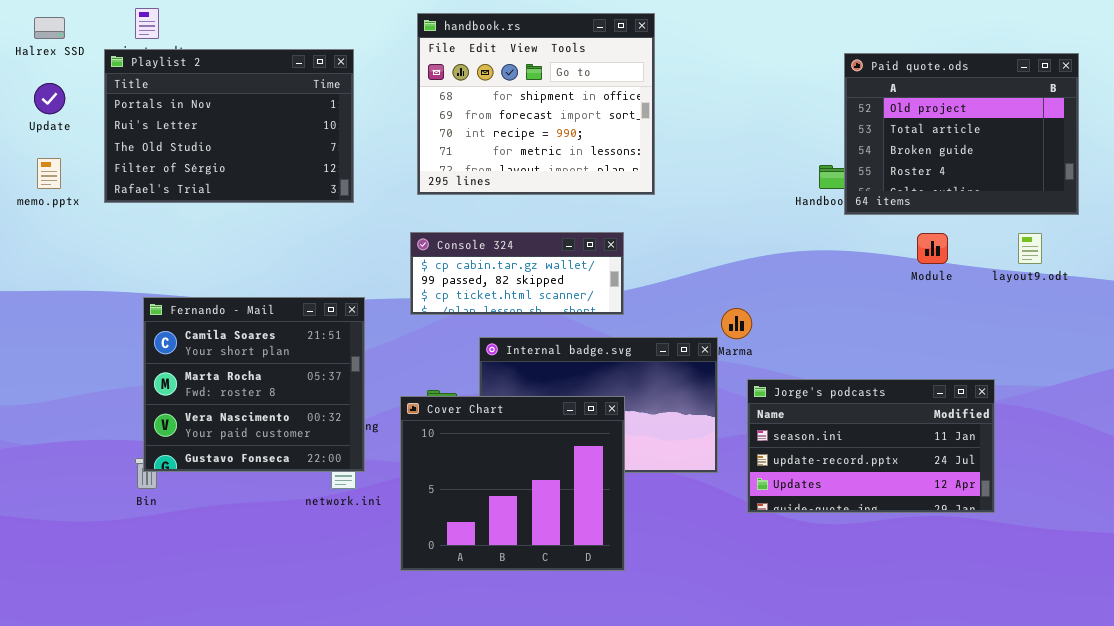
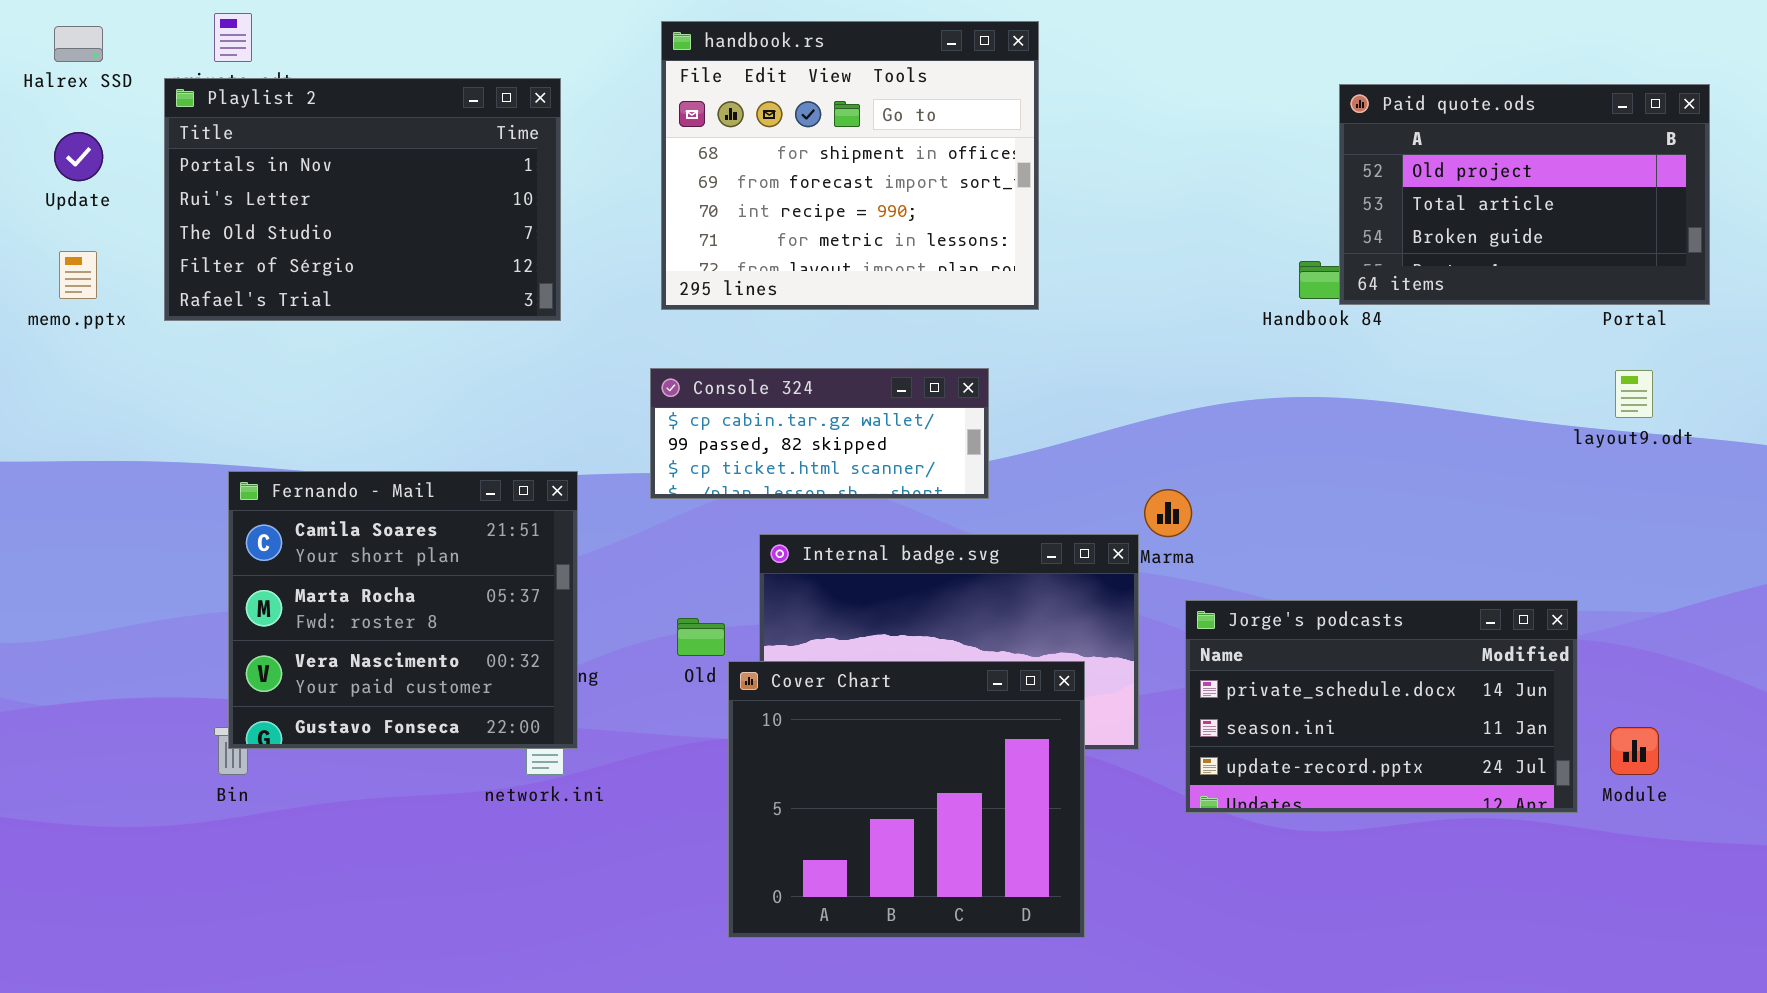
Paid quote.ods: [844,53,1079,215] -> [1339,84,1710,305], resized
Module: [917,233,948,264] -> [1610,727,1659,775], moved
Jorge's podcasts: [747,379,995,513] -> [1185,600,1578,813], scrolled up 1 row
Cover Chart: [400,396,625,571] -> [728,661,1085,938], moved

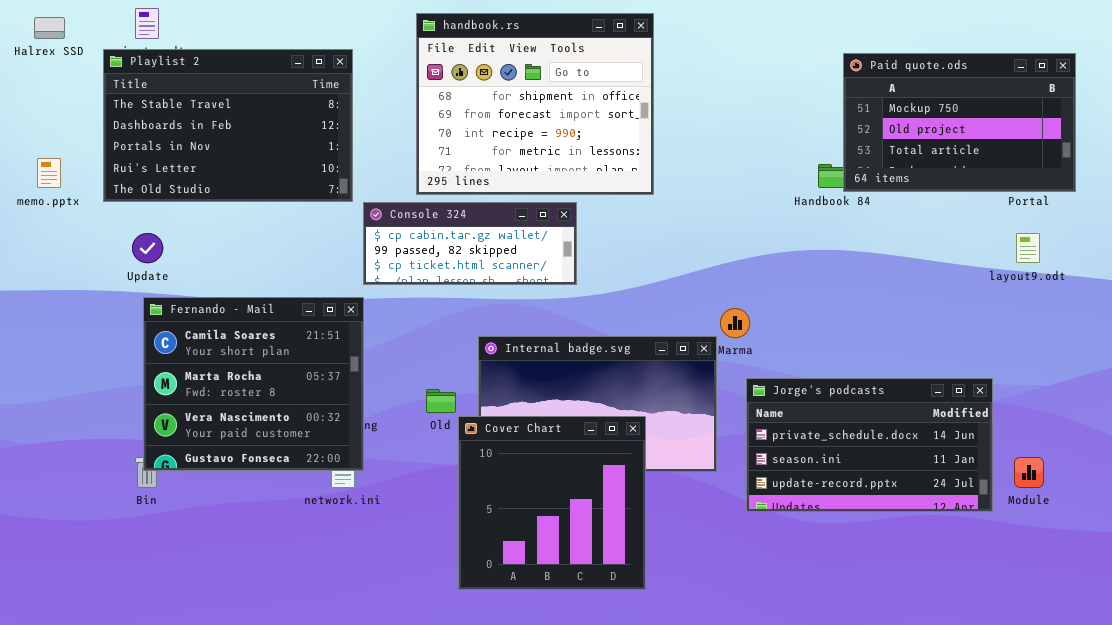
Playlist 2: [164,78,561,321] -> [103,49,353,202], scrolled up 2 rows
Paid quote.ods: [1339,84,1710,305] -> [843,53,1076,192], scrolled up 1 row
Update: [54,132,103,181] -> [132,233,163,263], moved
Console 324: [650,368,989,499] -> [363,202,577,285], moved
Cover Chart: [728,661,1085,938] -> [458,416,646,590], resized

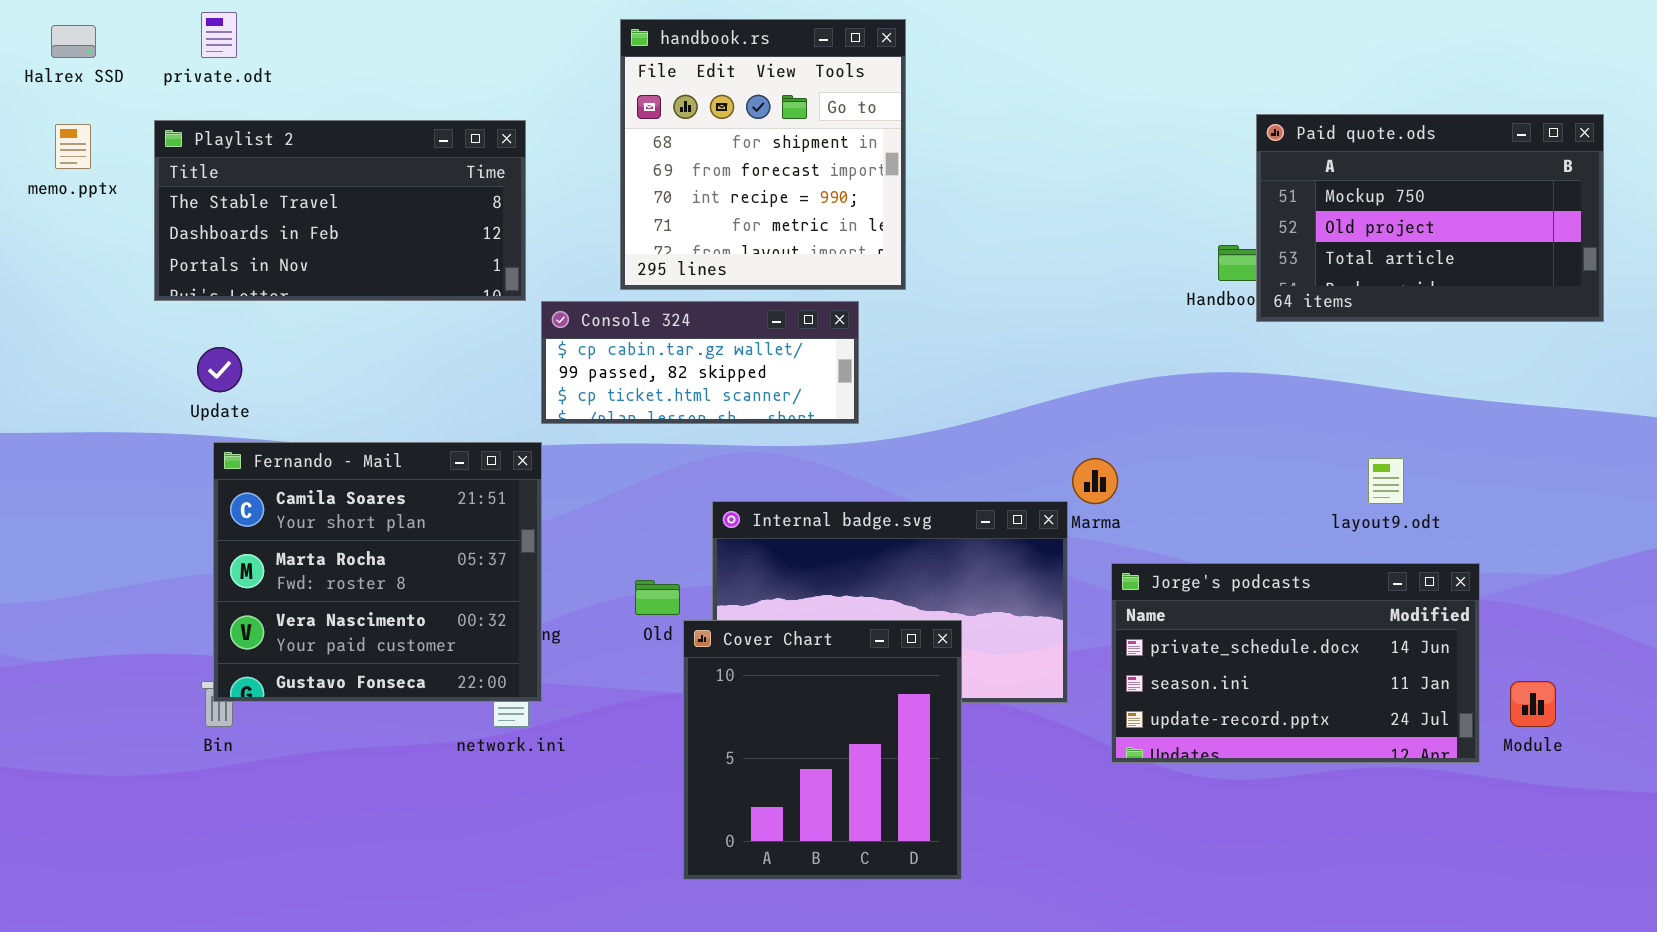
handbook.rs: [416,13,654,195] -> [620,19,906,290], resized
Playlist 2: [103,49,353,202] -> [154,120,526,301], resized
Paid quote.ods: [843,53,1076,192] -> [1256,114,1604,322], moved
memo.pptx: [37,158,61,188] -> [55,124,91,169], moved
layout9.odt: [1016,233,1040,263] -> [1368,458,1404,504], moved

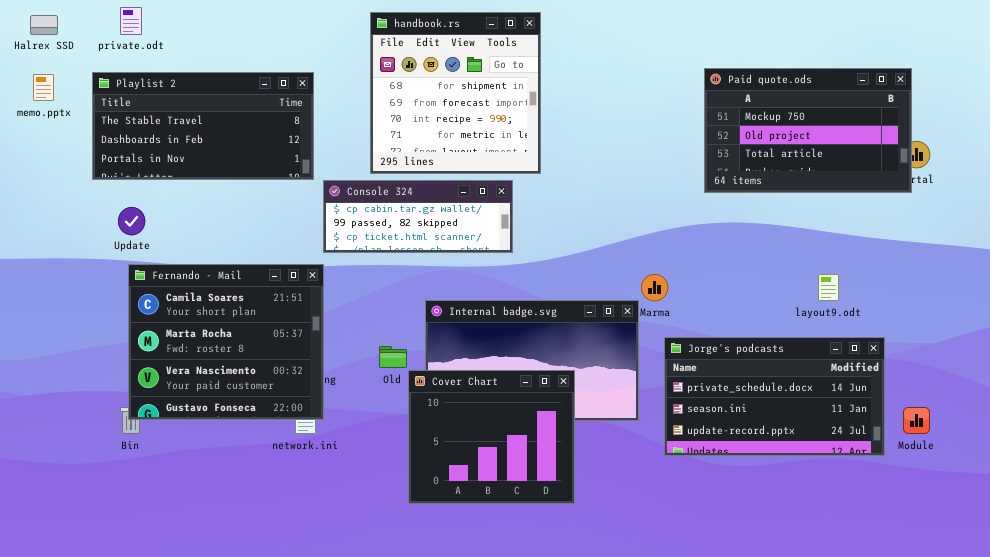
Paid quote.ods: [1256,114,1604,322] -> [704,68,912,193], moved
Cover Chart: [683,620,962,880] -> [408,370,575,504], resized

